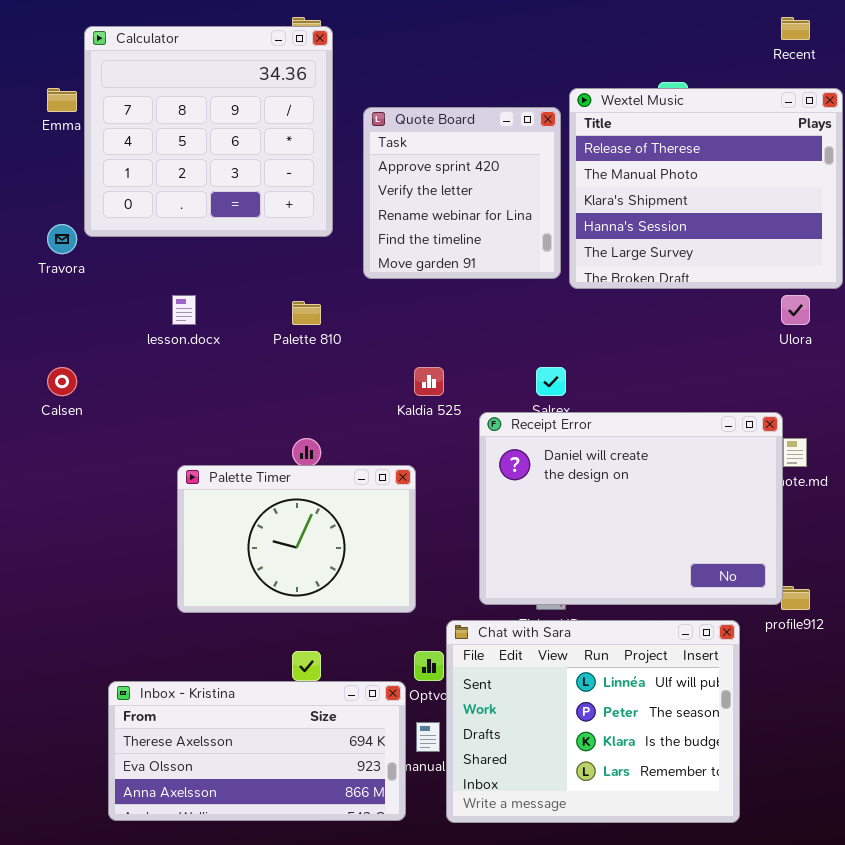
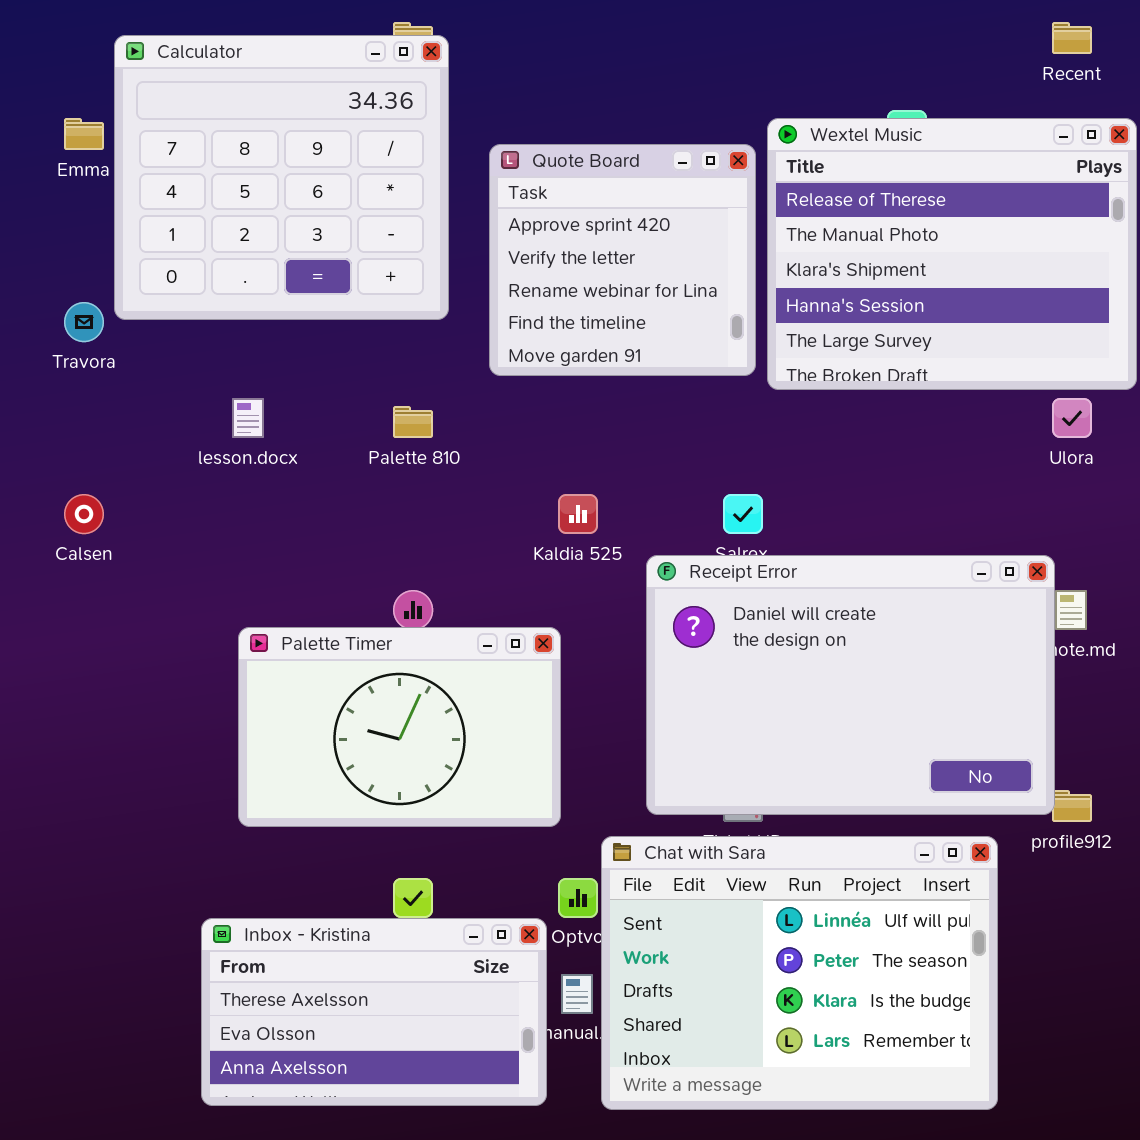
Inbox - Kristina: [108,681,406,821] -> [201,918,547,1106], resized

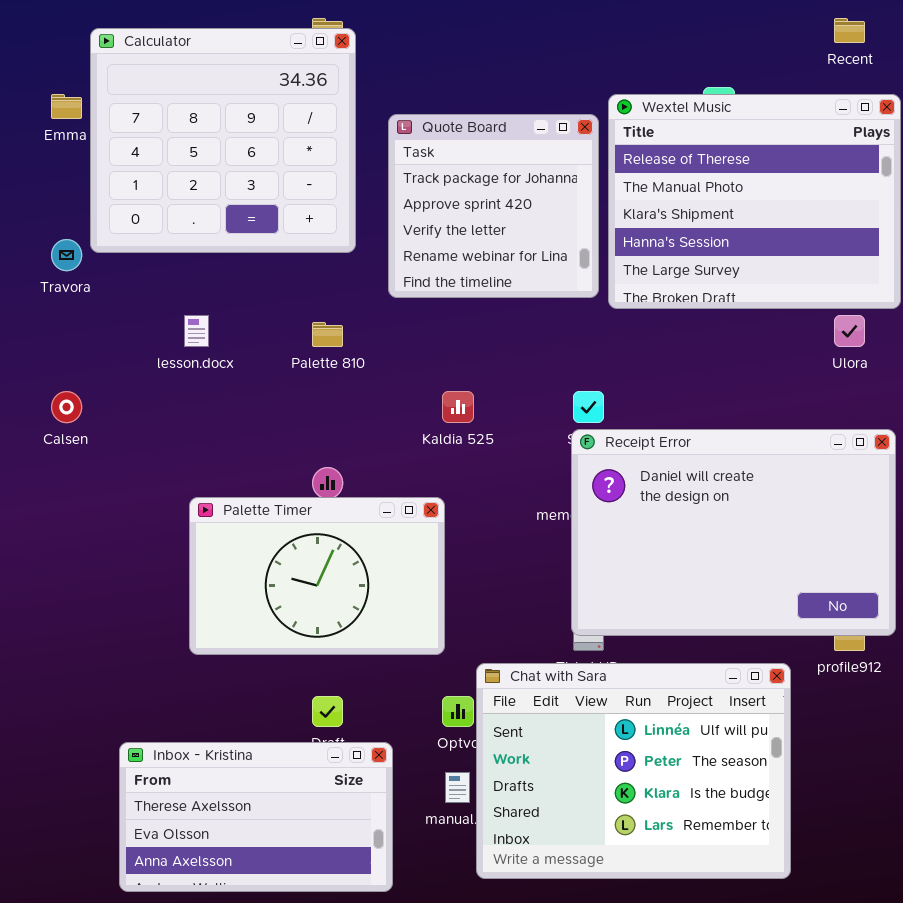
Quote Board: [489,144,756,376] -> [388,114,599,298], scrolled up 1 row
Receipt Error: [646,555,1055,815] -> [571,429,896,636], moved
Inbox - Kristina: [201,918,547,1106] -> [119,742,393,892], moved

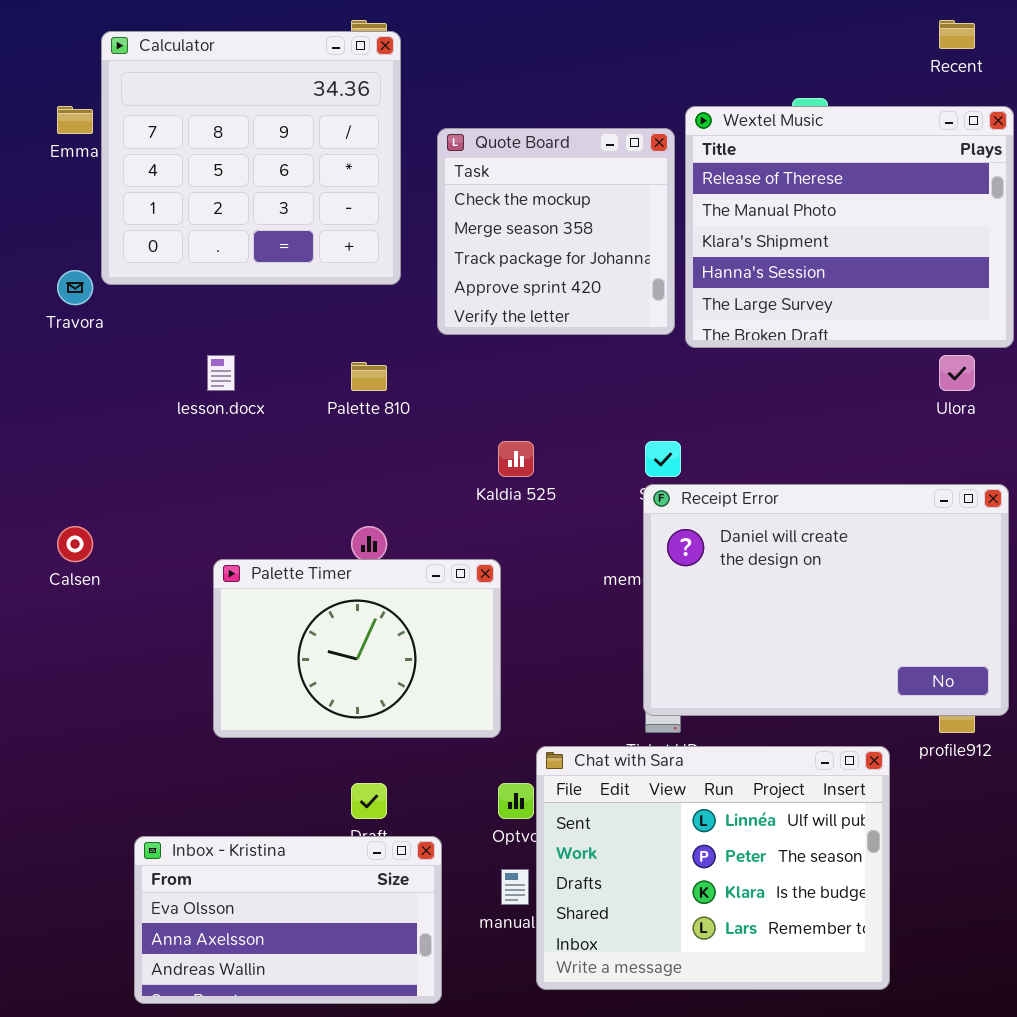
Quote Board: [388,114,599,298] -> [437,128,675,335], scrolled up 2 rows
Calsen: [51,391,82,423] -> [57,526,93,562], moved
Inbox - Kristina: [119,742,393,892] -> [134,836,442,1004], scrolled down 1 row

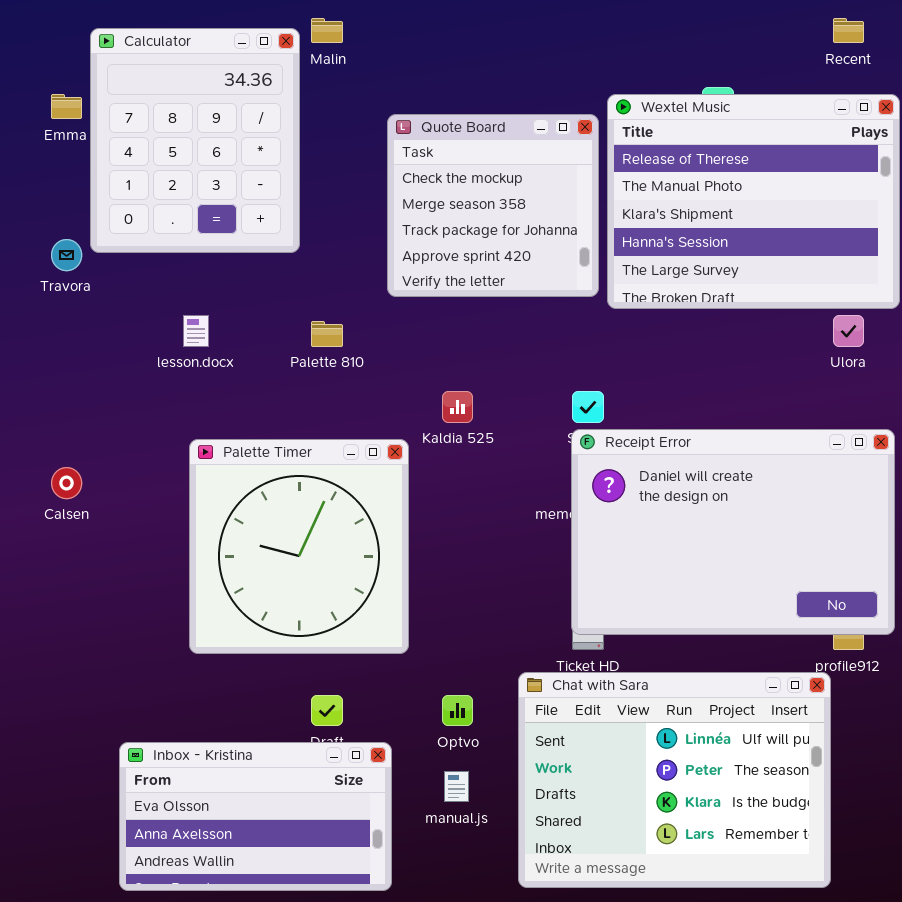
Calculator: [101,31,401,285] -> [90,28,300,253], resized
Palette Timer: [213,559,501,738] -> [189,439,409,654], resized
Chat with Sara: [536,746,890,990] -> [518,672,831,888], moved

